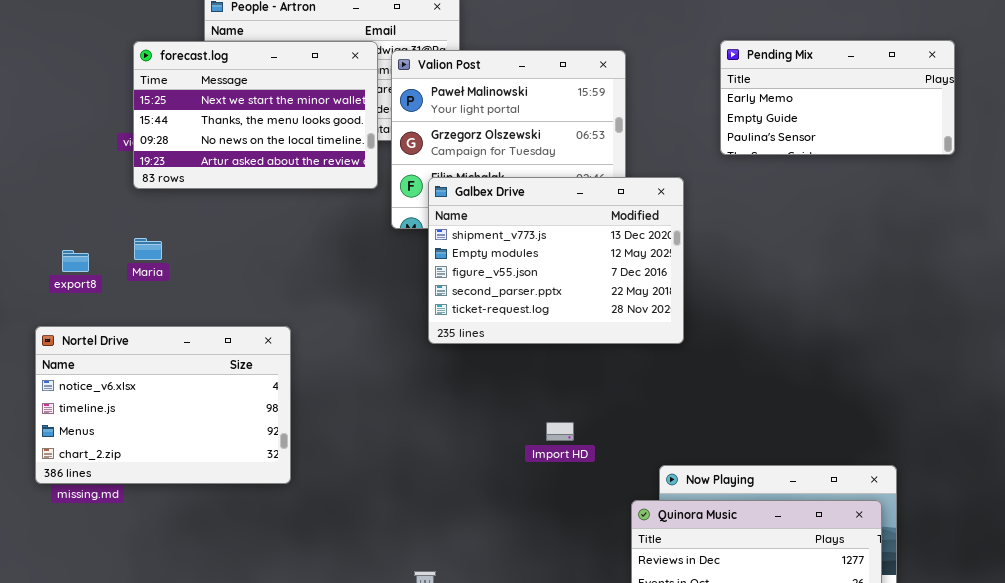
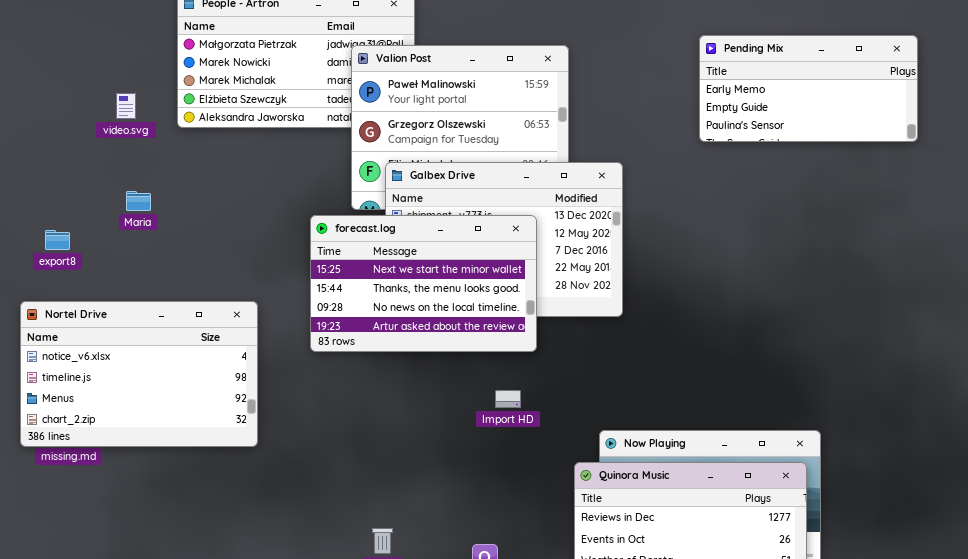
Pending Mix: [720,40,955,155] -> [699,35,918,142], moved
forecast.log: [133,41,378,189] -> [310,215,537,352], moved
Maria: [134,238,162,260] -> [126,191,151,211], moved

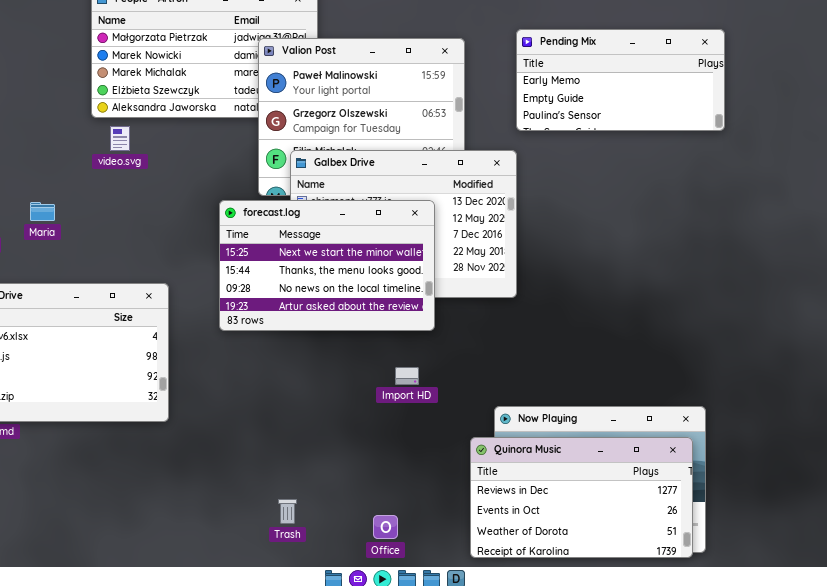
Pending Mix: [699,35,918,142] -> [516,29,725,131], moved
video.svg: [116,93,136,119] -> [110,126,130,151], moved
Maria: [126,191,151,211] -> [30,202,55,221], moved

